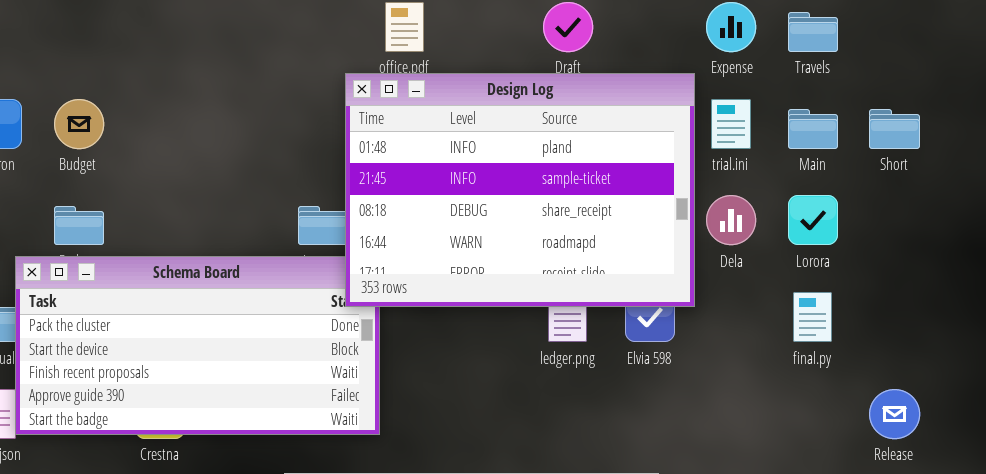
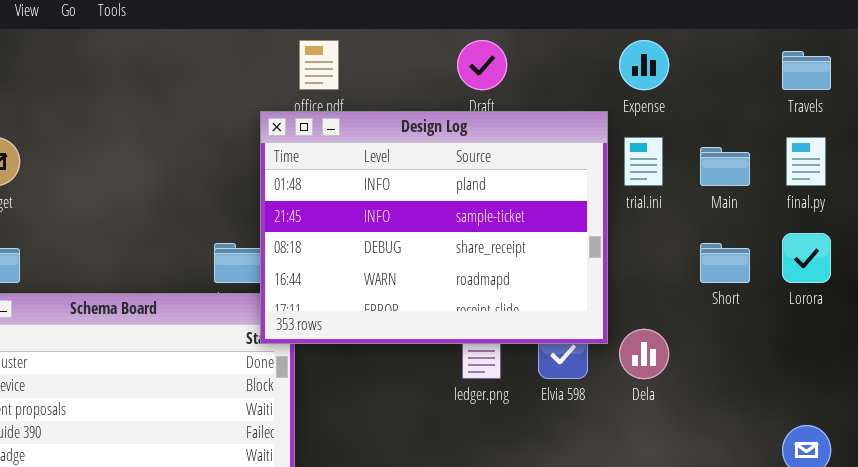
Travels: [788,12,838,52] -> [782,51,831,90], moved
Short: [869,109,920,149] -> [700,243,750,283], moved
Dela: [706,195,756,245] -> [619,329,669,379], moved
Lorora: [788,195,838,245] -> [782,233,831,283], moved
final.py: [793,292,832,342] -> [786,137,826,186], moved

